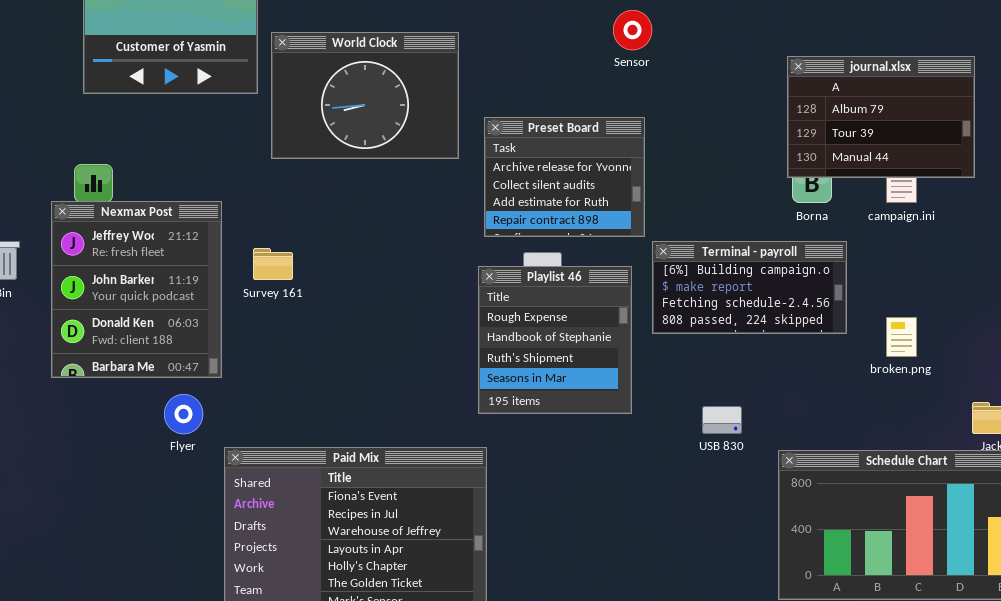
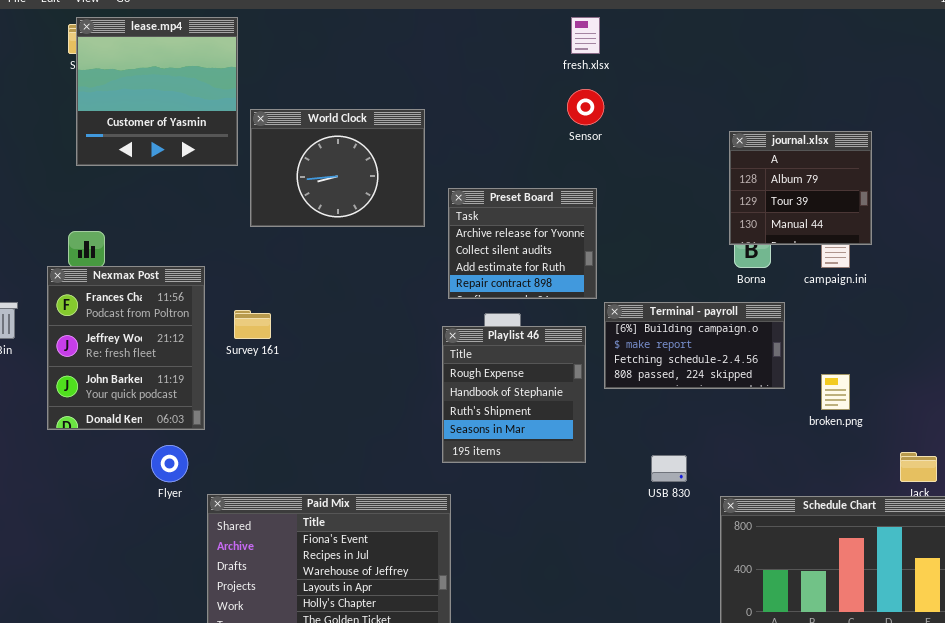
journal.xlsx: [787,56,975,178] -> [729,131,872,245], resized
Nexmax Post: [51,201,222,378] -> [47,266,205,430], scrolled up 1 row

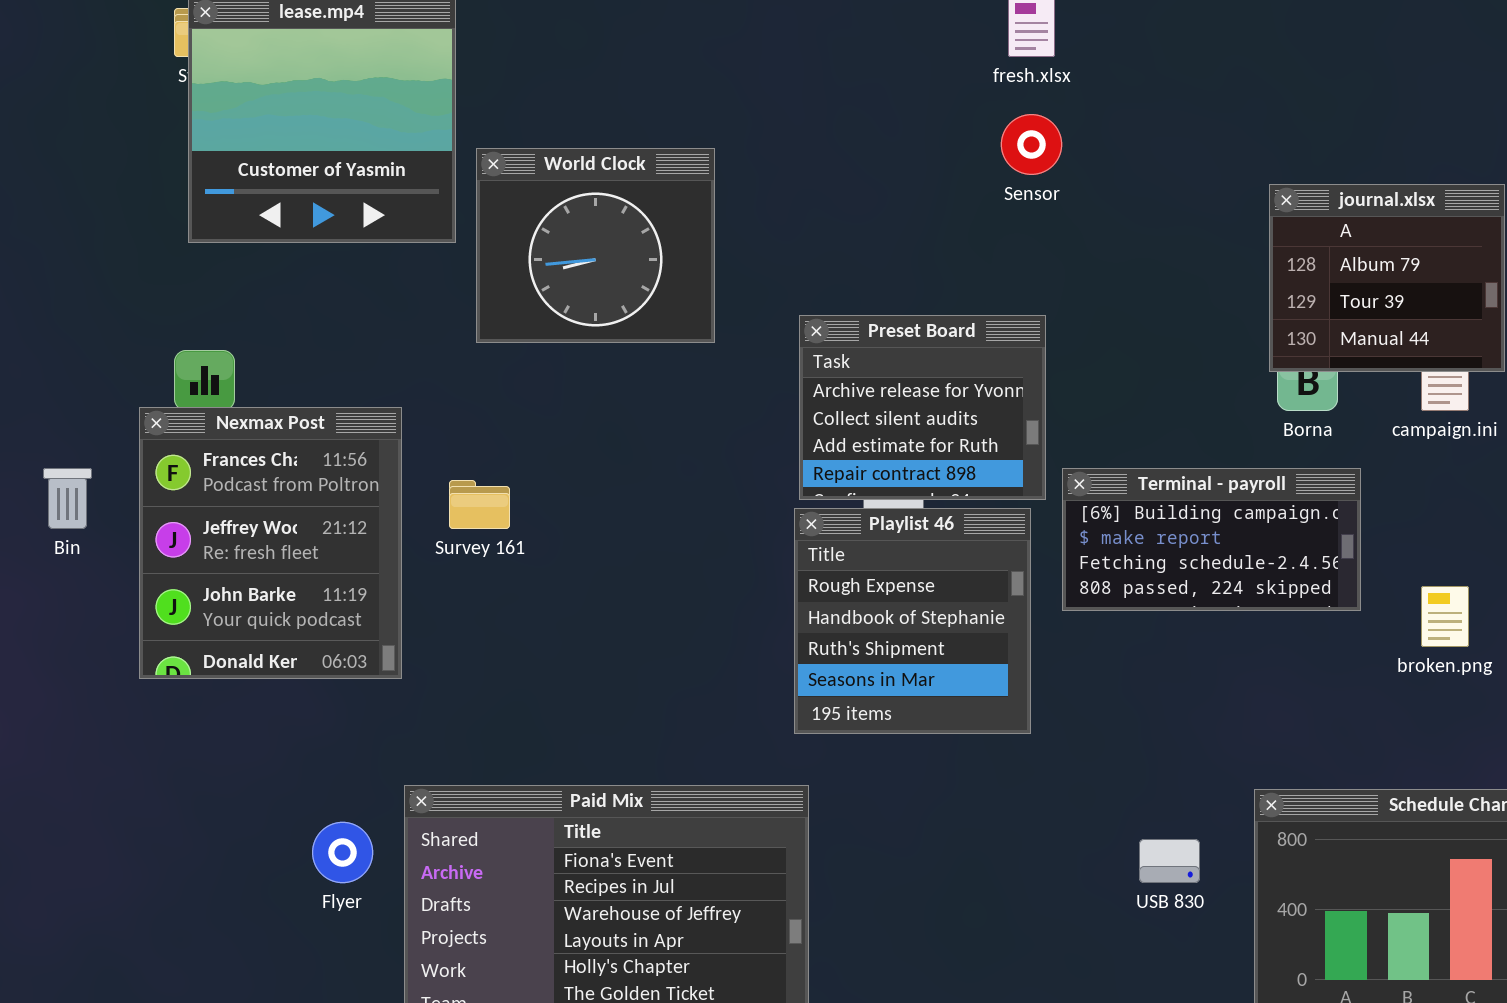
World Clock: [250,109,425,227] -> [476,148,715,343], resized
Preset Board: [448,188,597,299] -> [799,315,1046,500], moved
Flyer: [151,445,188,482] -> [312,822,373,883], moved
USB 830: [651,455,687,482] -> [1139,839,1200,883], moved

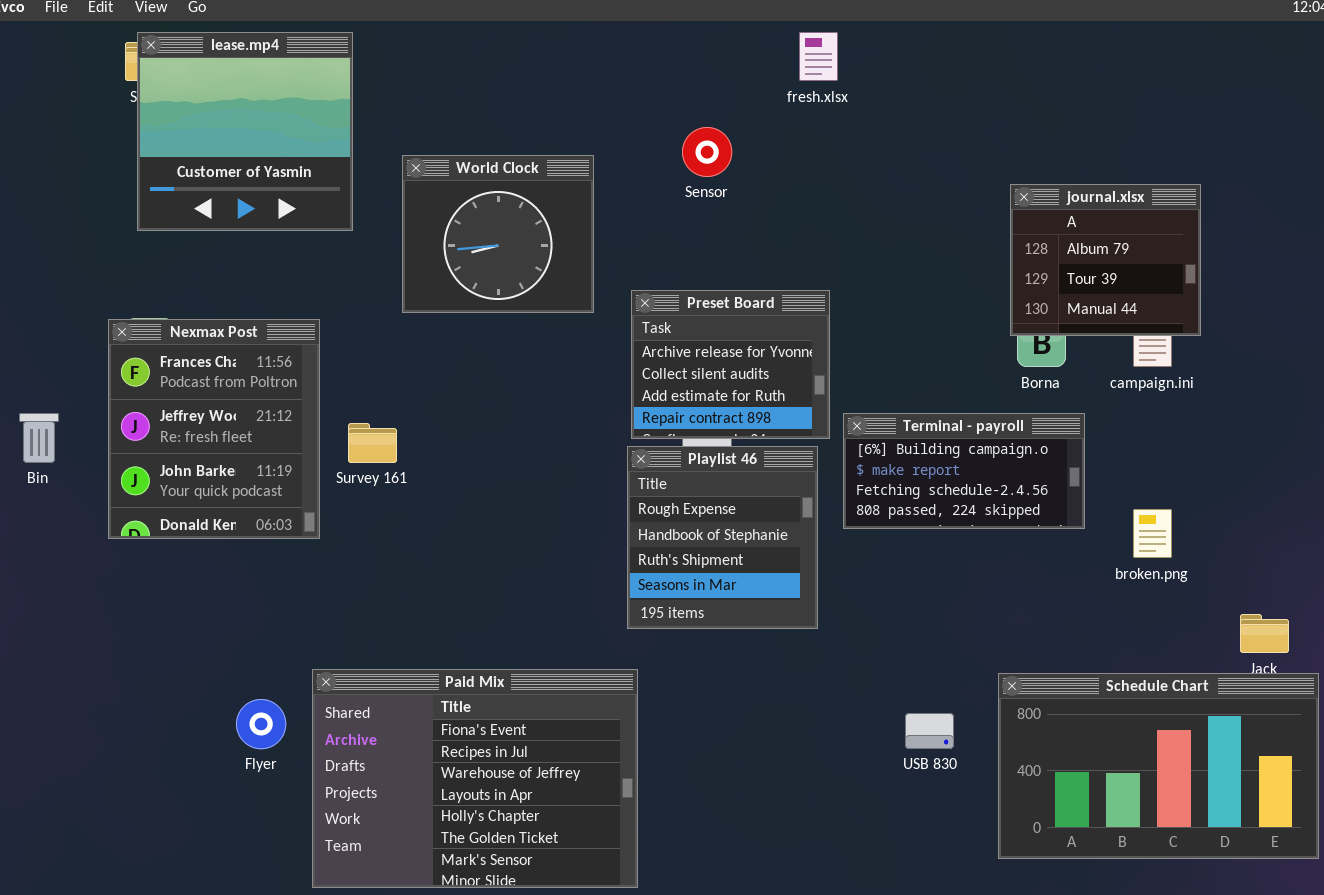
Sensor: [1001,114,1062,175] -> [682,127,732,177], moved
World Clock: [476,148,715,343] -> [402,155,594,313], moved
Nexmax Post: [139,407,402,679] -> [108,319,320,539], moved

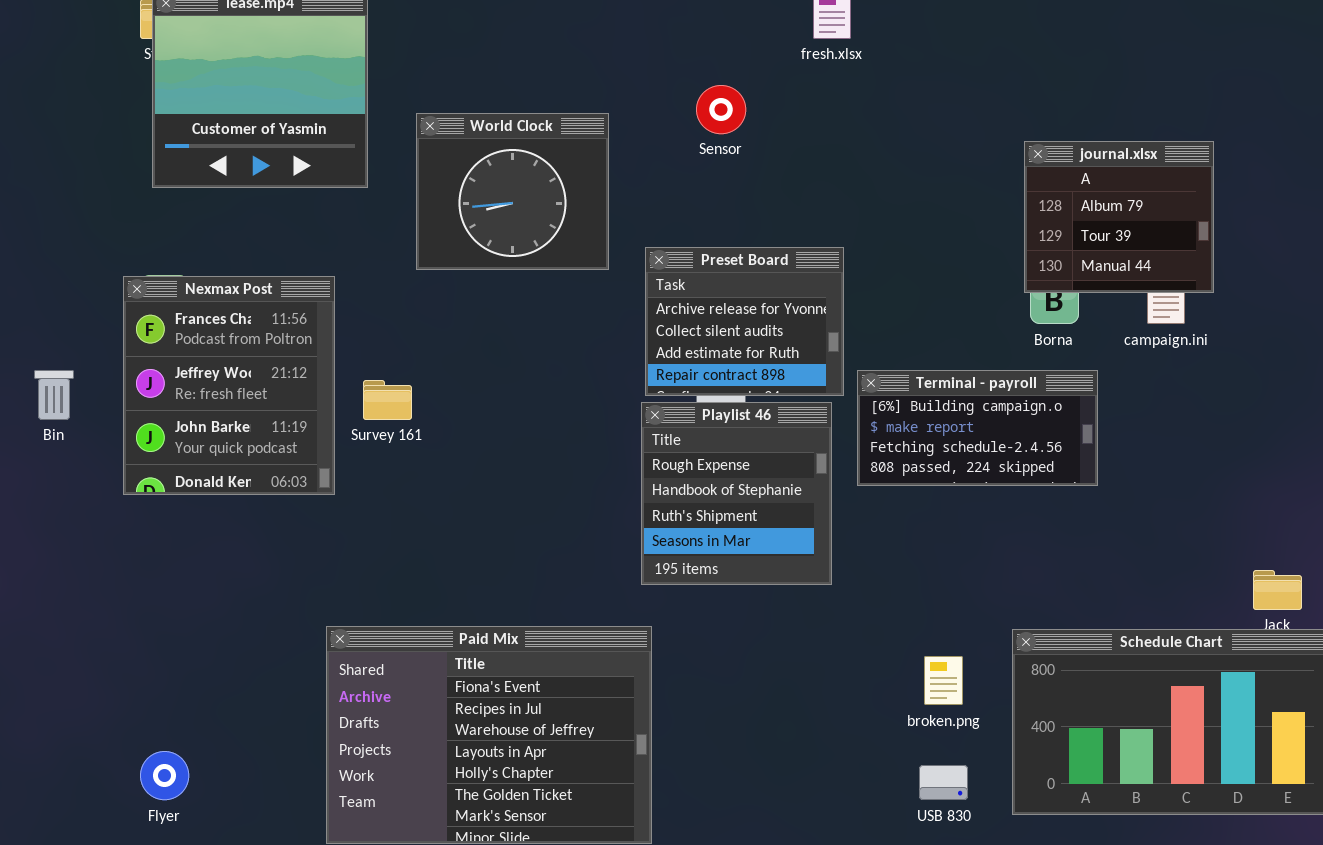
broken.png: [1133,509,1172,558] -> [924,656,963,705], moved
Flyer: [236,699,286,749] -> [140,751,189,800], moved
USB 830: [905,713,954,749] -> [919,765,968,800], moved

